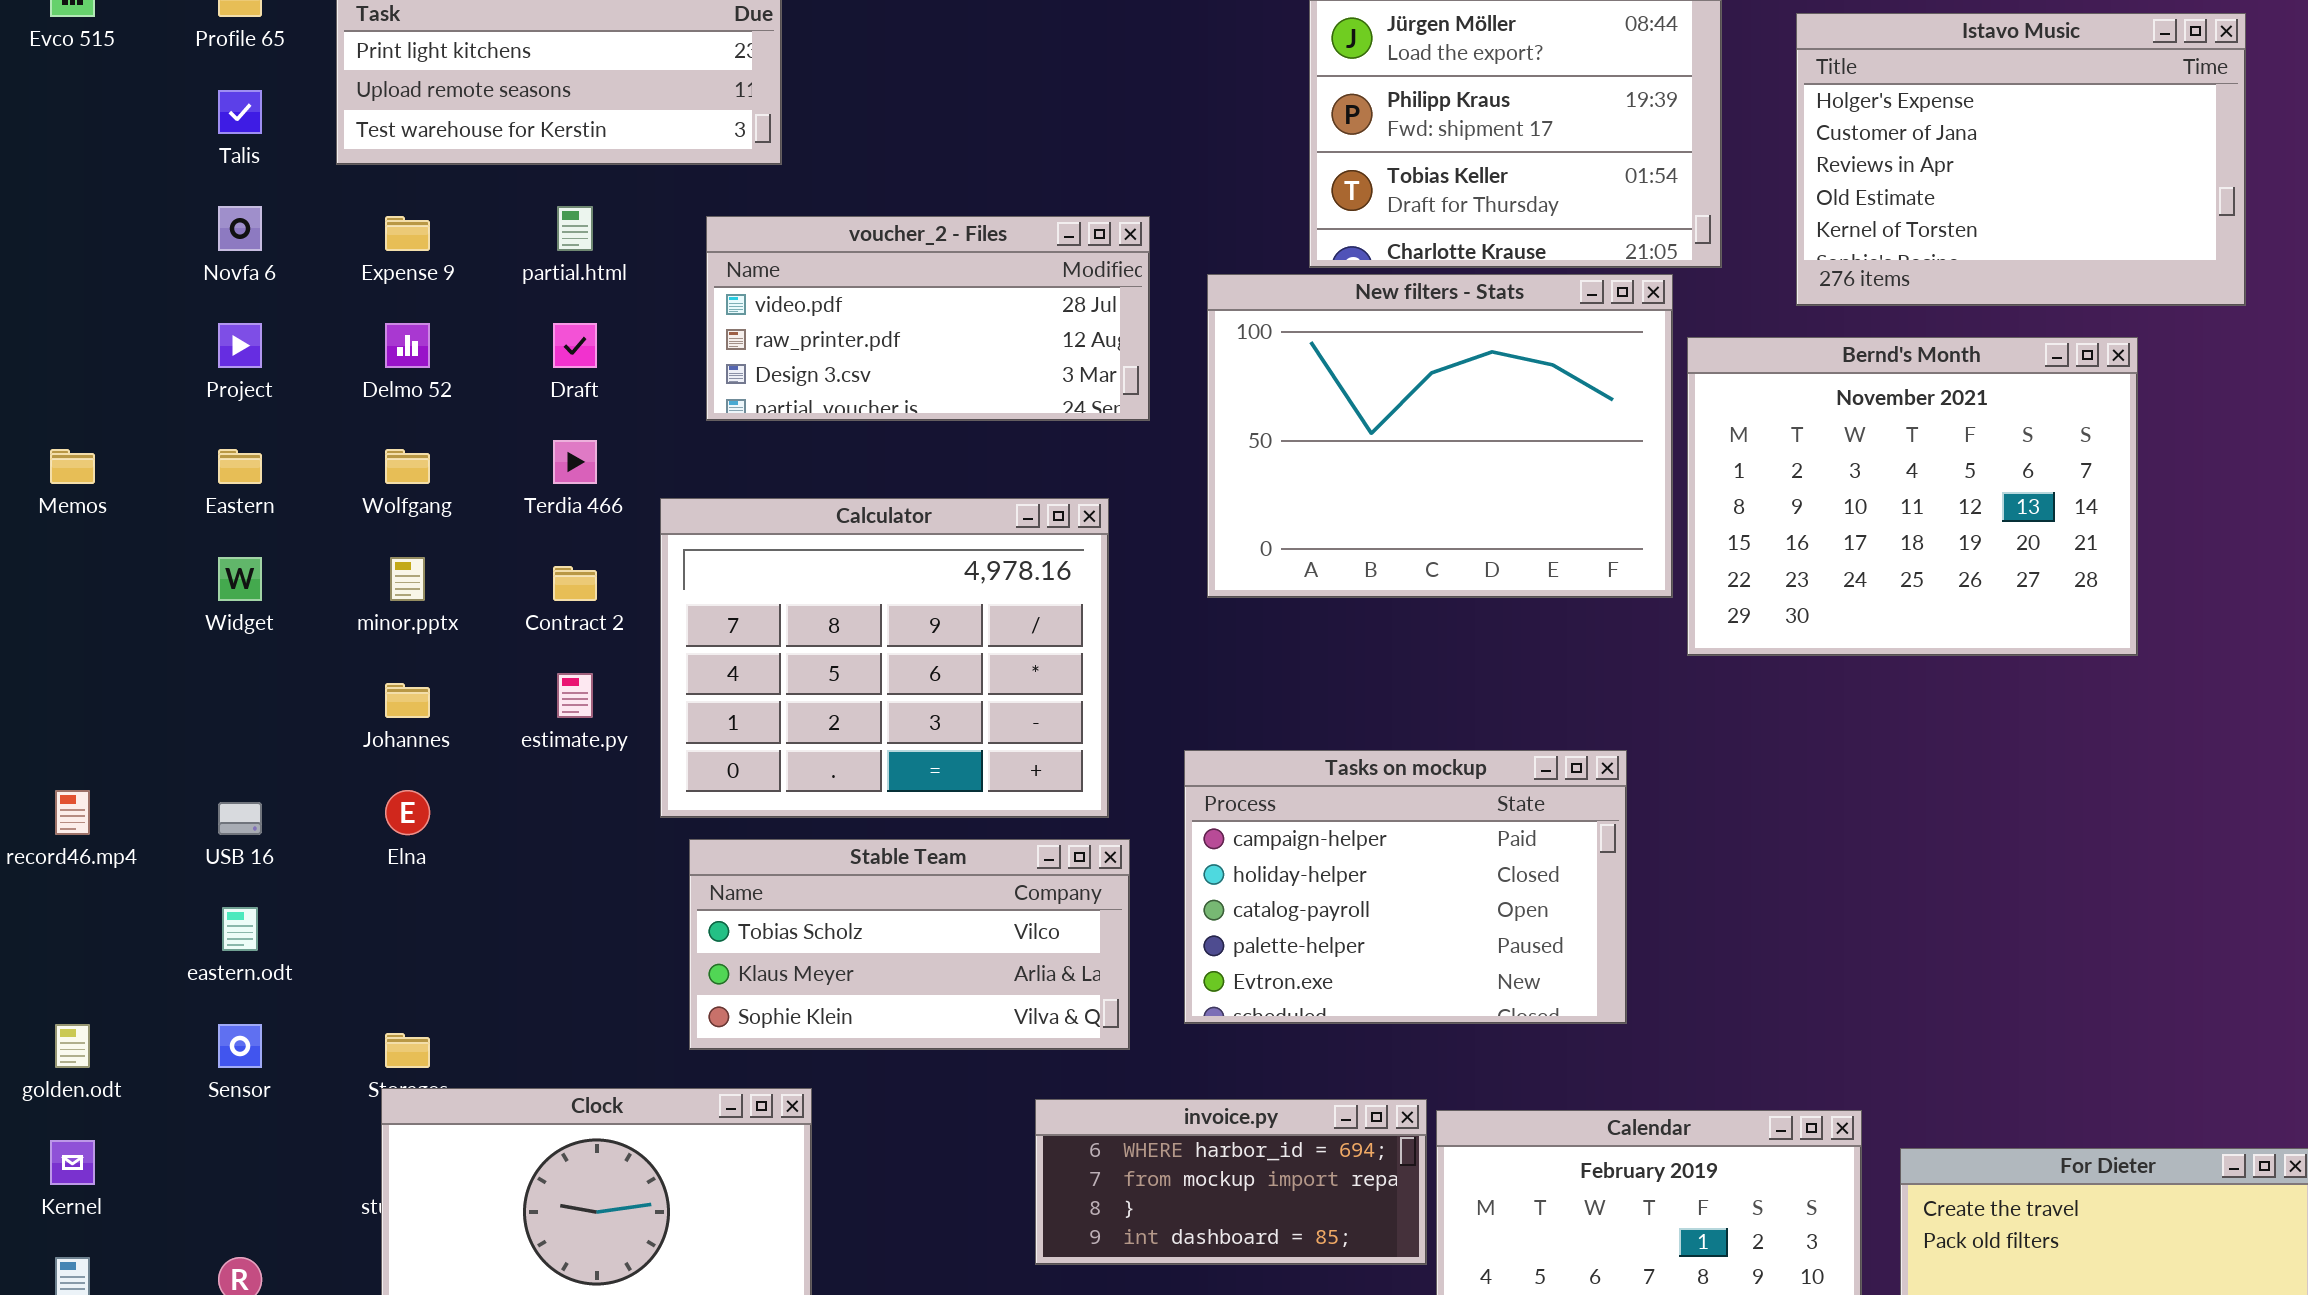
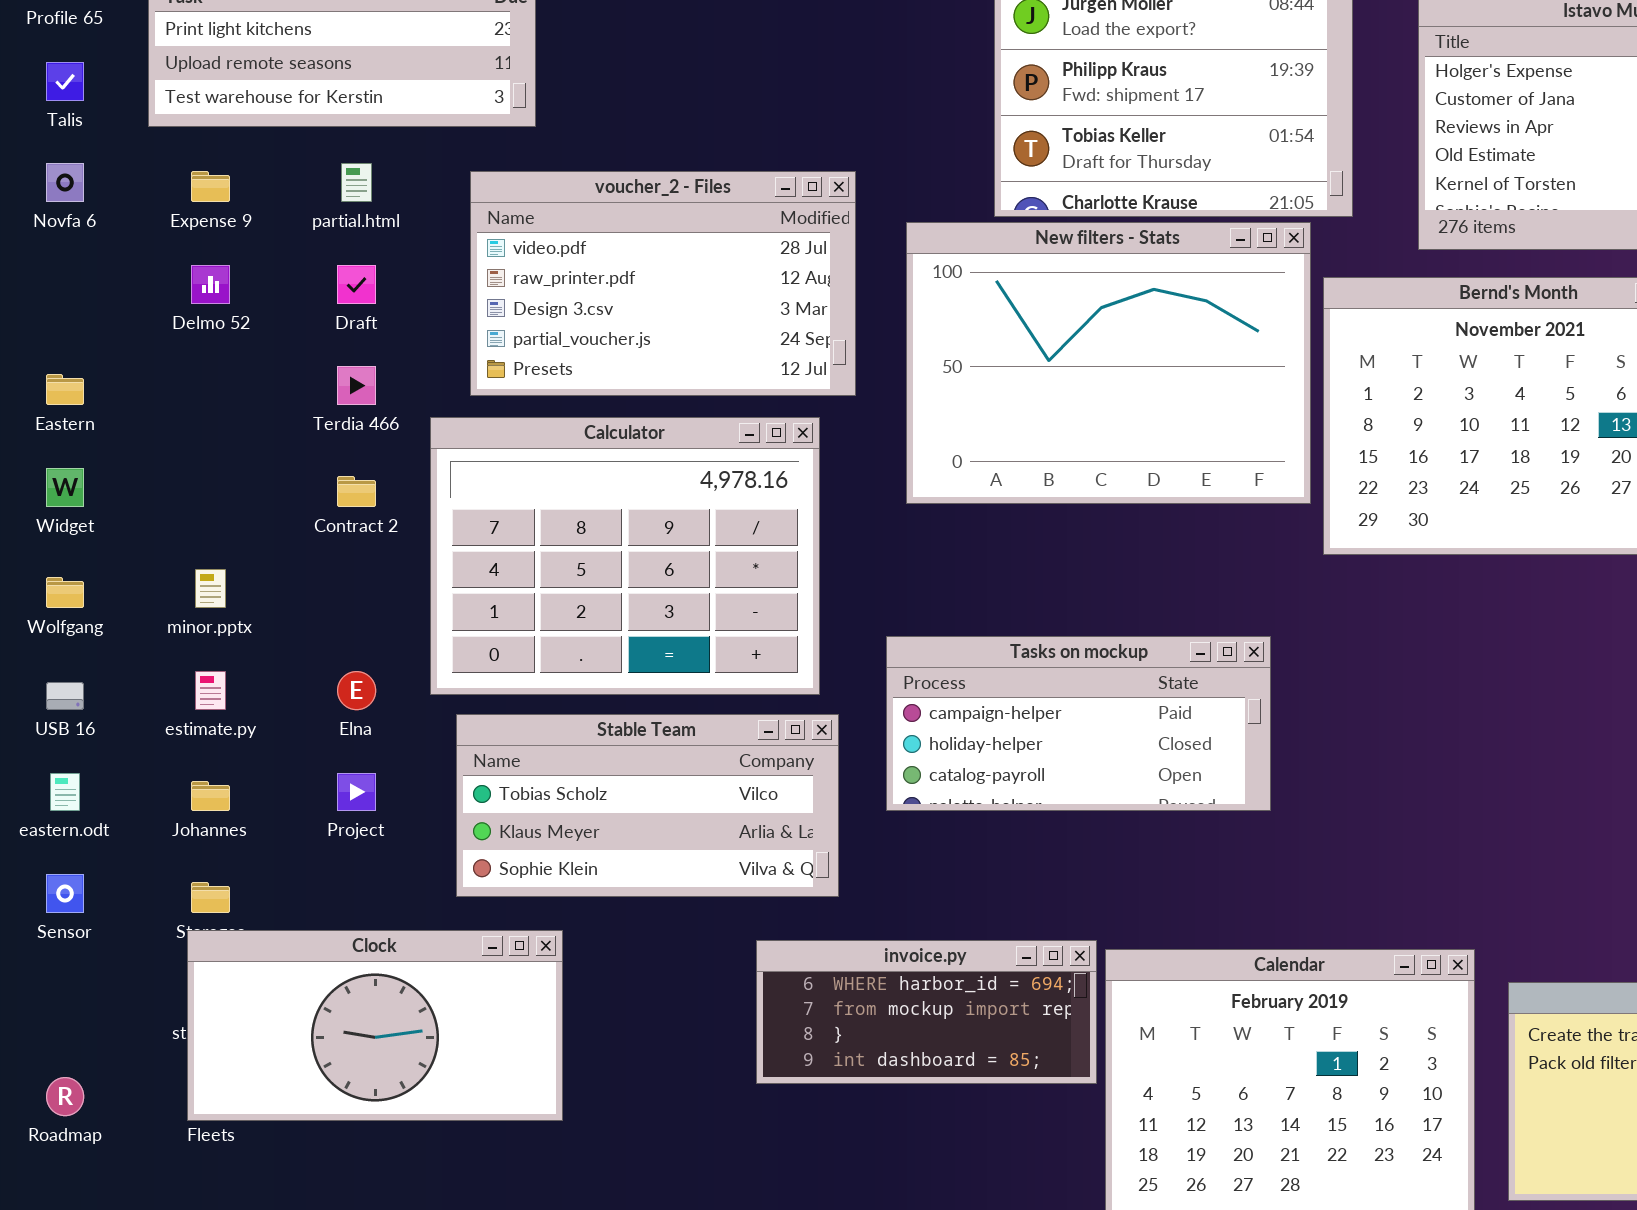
voucher_2 - Files: [706,216,1150,421] -> [470,171,856,396], resized
Project: [218,323,262,368] -> [337,773,376,811], moved
Wolfgang: [385,449,430,484] -> [46,577,84,608], moved
minor.pptx: [390,557,425,601] -> [195,569,226,608], moved
estimate.py: [557,673,593,718] -> [195,671,226,710], moved
Johannes: [385,683,430,718] -> [191,781,230,811], moved
Tasks on mockup: [1184,750,1627,1024] -> [886,636,1271,811], resized
Elna: [385,790,430,835] -> [337,671,376,710], moved

